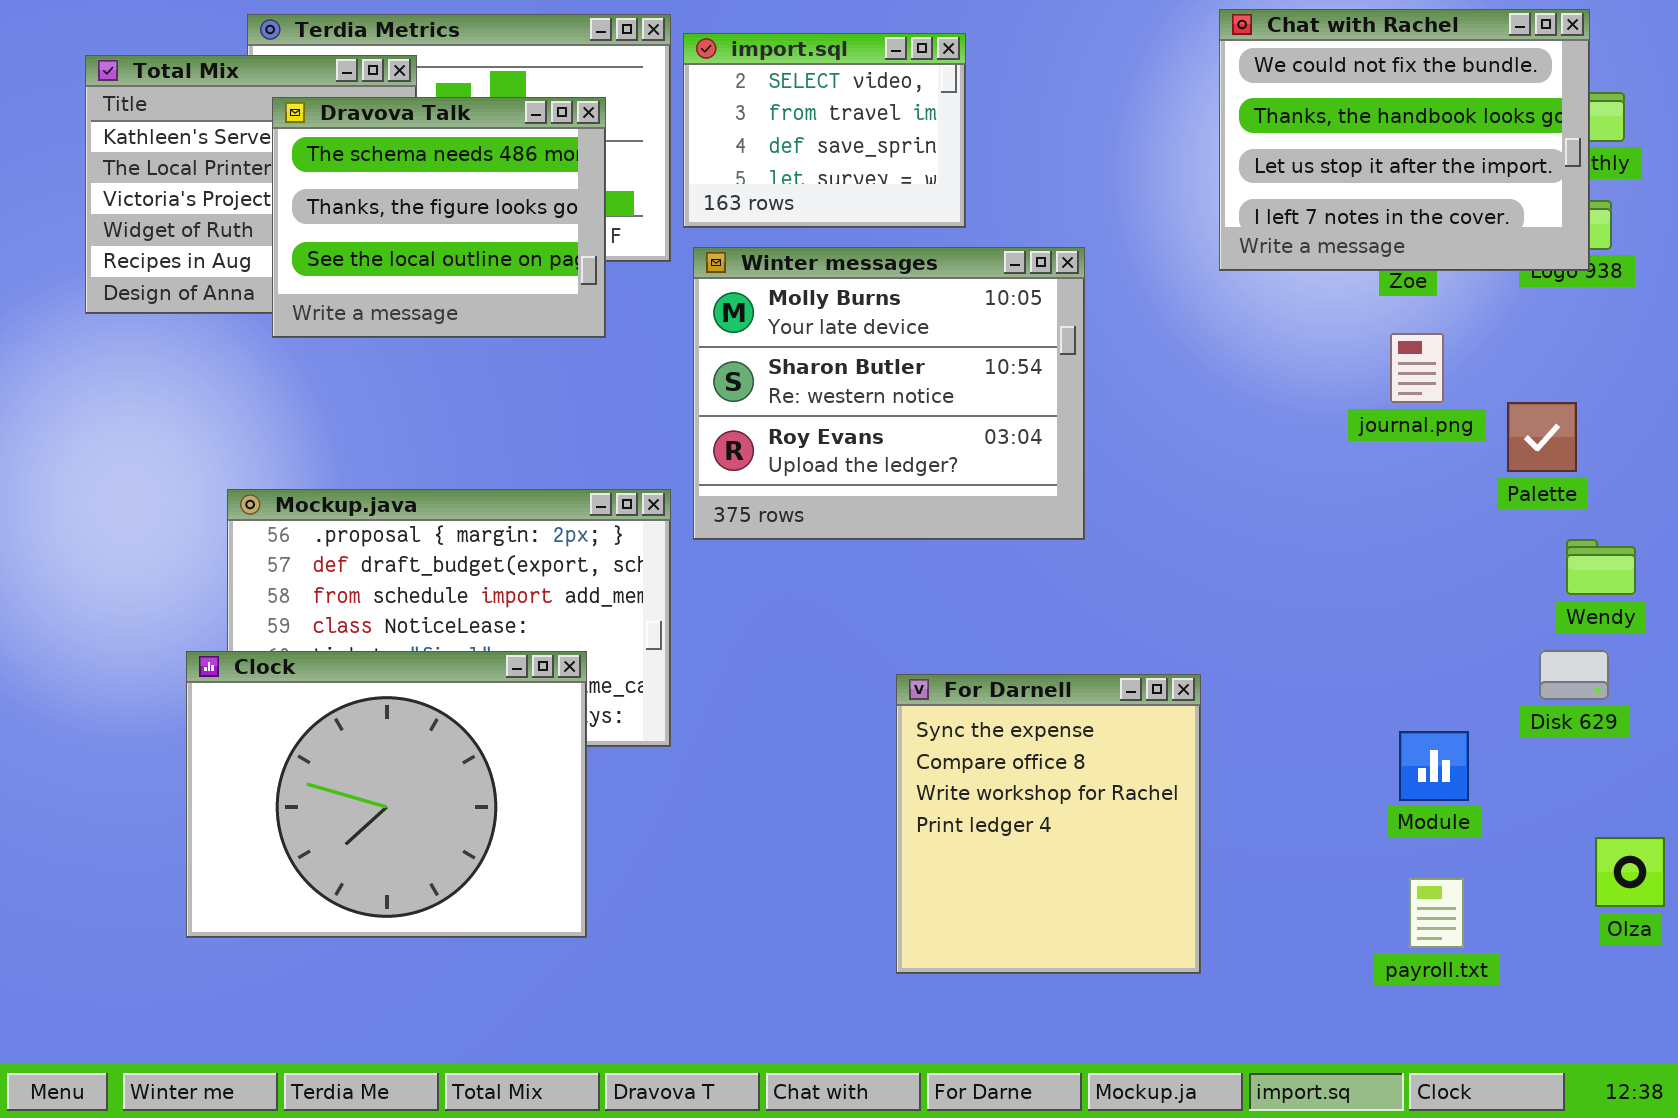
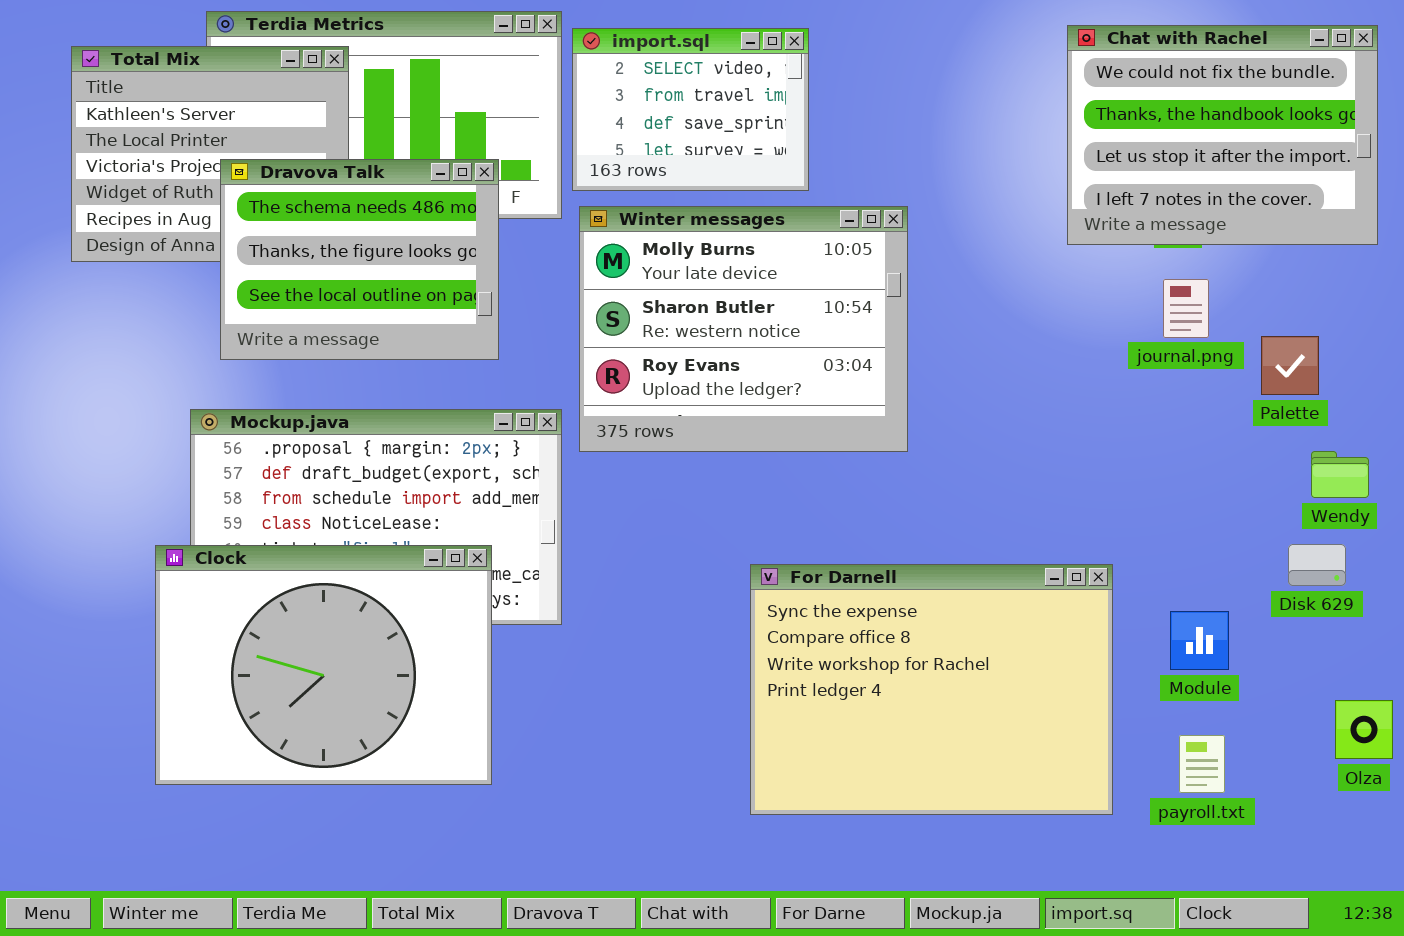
Chat with Rachel: [1219,9,1590,271] -> [1067,25,1378,245], moved
Dravova Talk: [272,97,606,338] -> [220,159,499,360], moved
For Darnell: [896,674,1201,974] -> [750,564,1113,815], resized

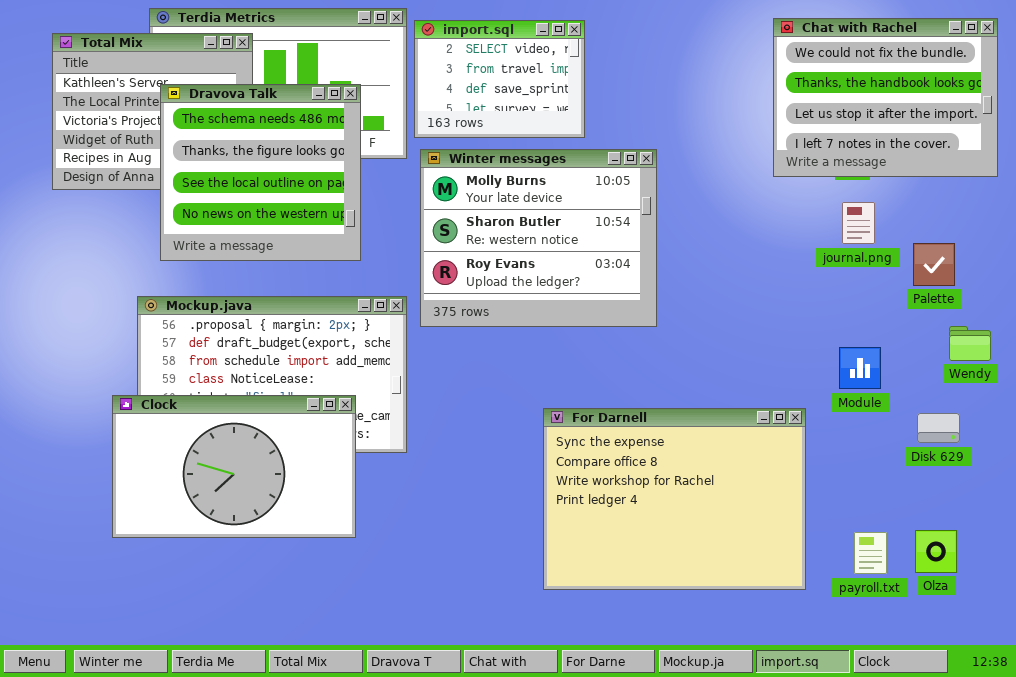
Dravova Talk: [220,159,499,360] -> [160,84,361,261], resized
Disk 629: [1288,544,1346,586] -> [917,413,960,443], moved
Clock: [155,545,492,785] -> [112,395,356,538], resized
Module: [1170,611,1229,670] -> [839,347,881,389], moved
Olza: [1335,700,1393,759] -> [915,530,957,573], moved

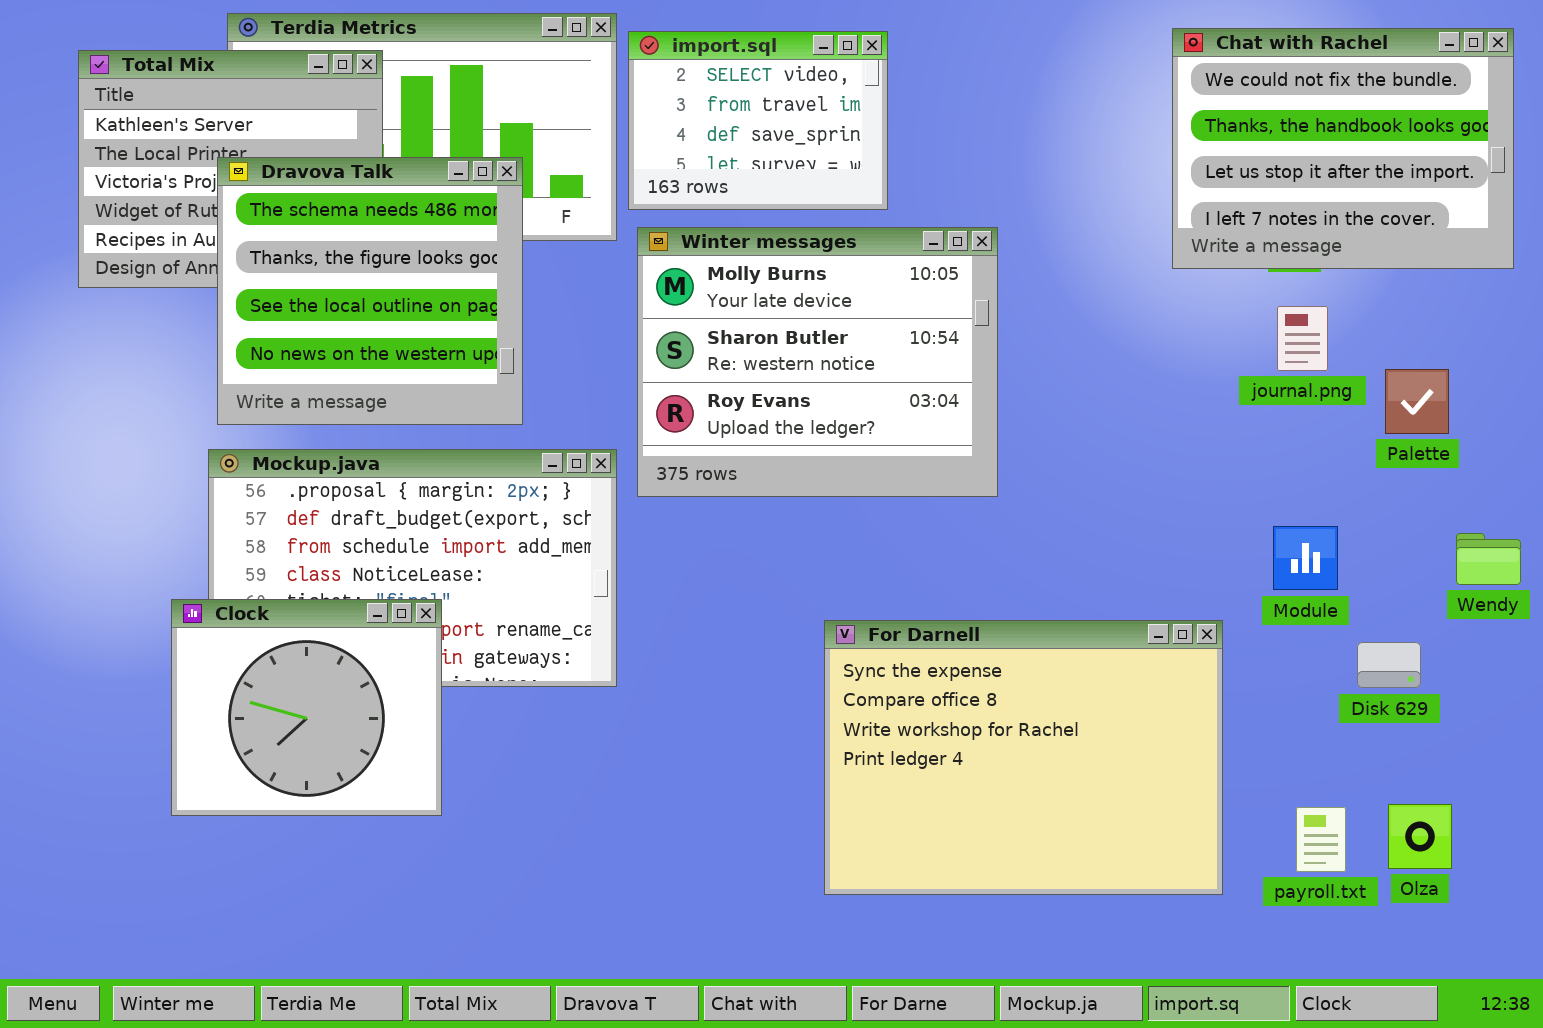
Dravova Talk: [160,84,361,261] -> [217,157,523,425], moved
Wendy: [949,326,991,361] -> [1456,533,1521,585], moved
Clock: [112,395,356,538] -> [171,599,442,816], resized
Disk 629: [917,413,960,443] -> [1357,642,1421,688], moved

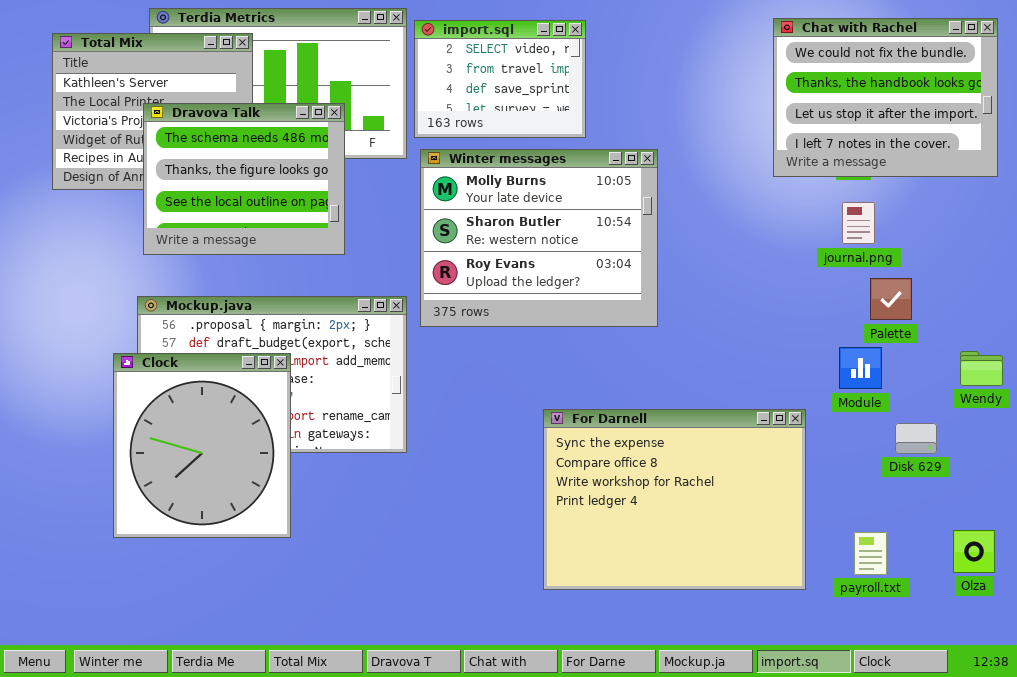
Dravova Talk: [217,157,523,425] -> [143,103,345,255], resized
Palette: [1385,369,1449,434] -> [870,278,912,320], moved
Clock: [171,599,442,816] -> [113,353,291,538], resized
Olza: [1388,804,1452,869] -> [953,530,995,573], moved

